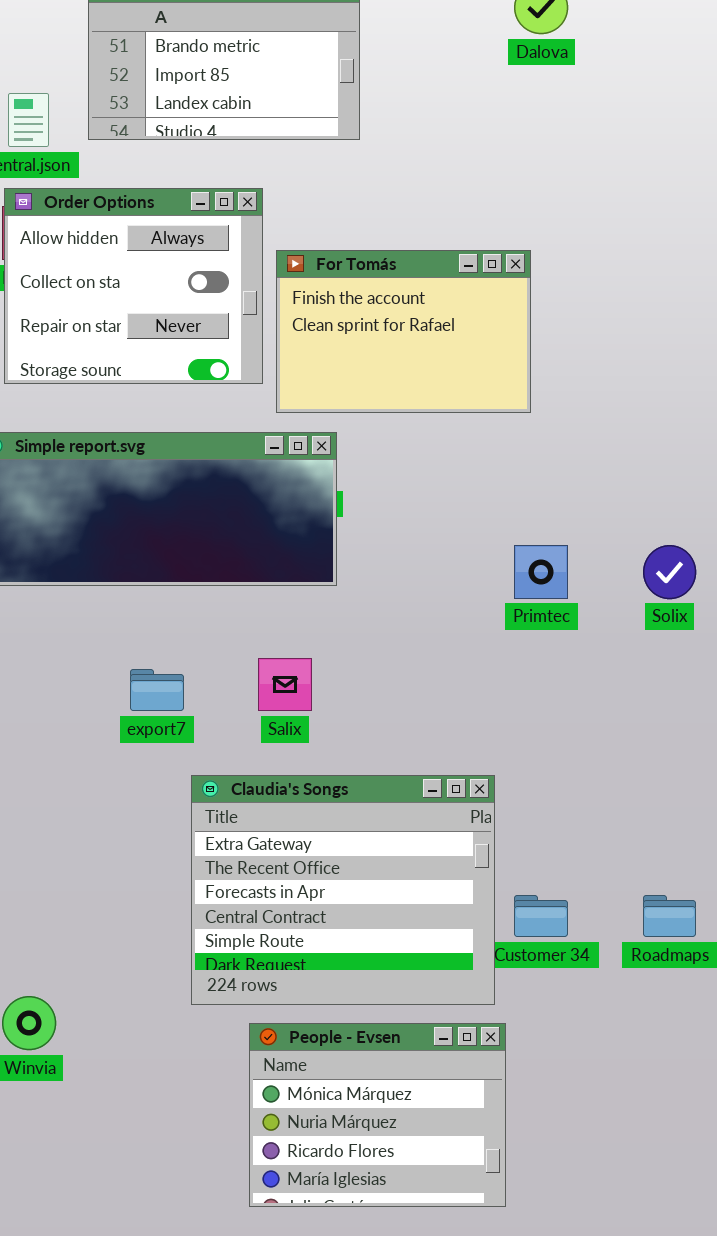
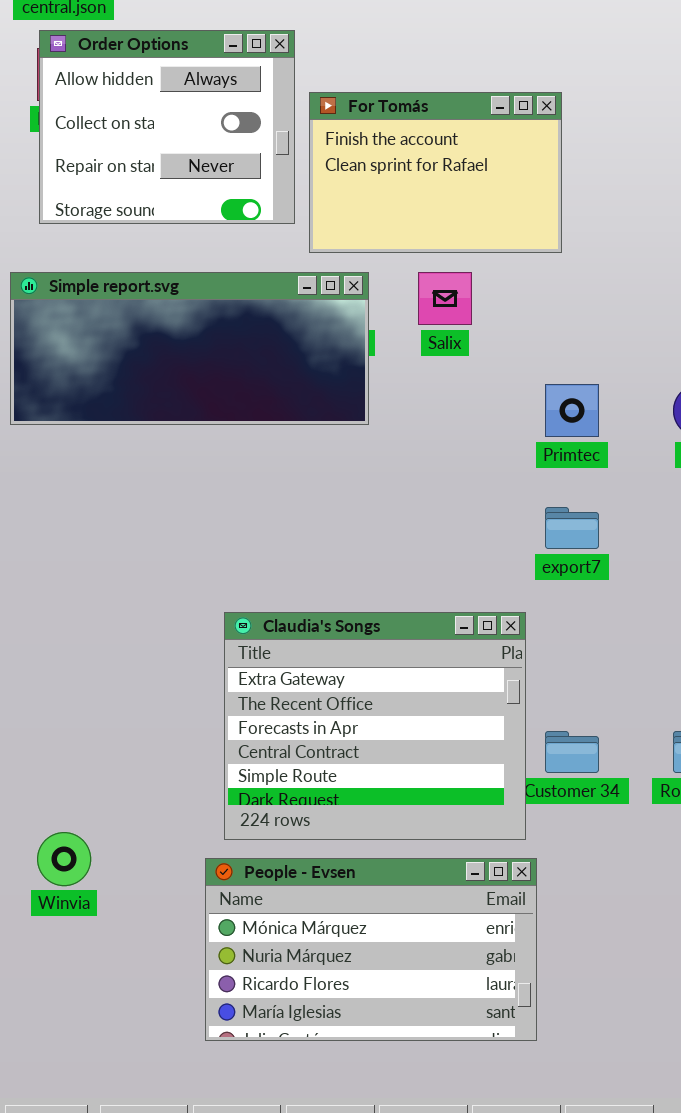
Salix: [258,658,312,711] -> [418,272,472,325], moved
export7: [130,669,184,711] -> [545,507,599,549], moved
People - Evsen: [249,1023,506,1207] -> [205,858,537,1041], resized

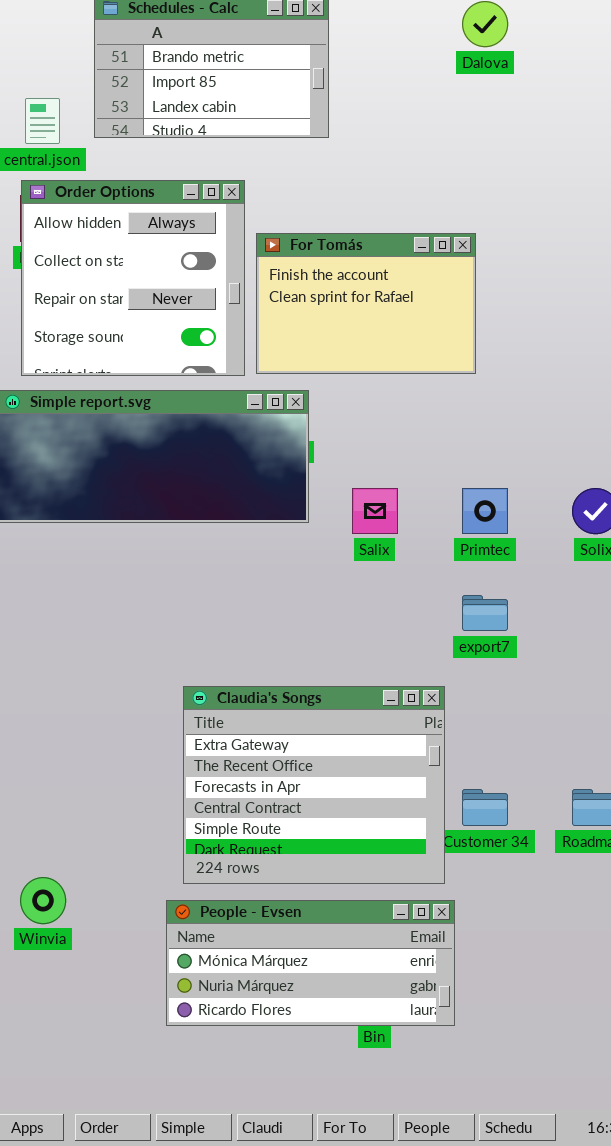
Order Options: [39,30,295,224] -> [21,180,245,376], resized
Salix: [418,272,472,325] -> [352,488,398,534], moved
People - Evsen: [205,858,537,1041] -> [166,900,455,1026], resized

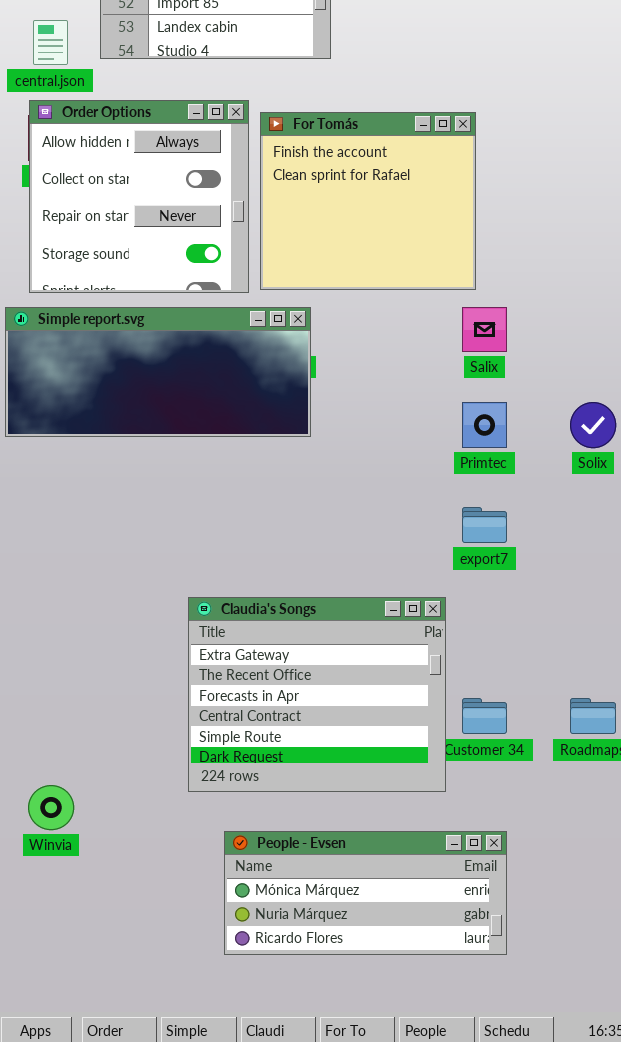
For Tomás: [256,233,476,374] -> [260,112,476,290], resized
Salix: [352,488,398,534] -> [462,307,507,352], moved
People - Evsen: [166,900,455,1026] -> [224,831,507,955], moved

